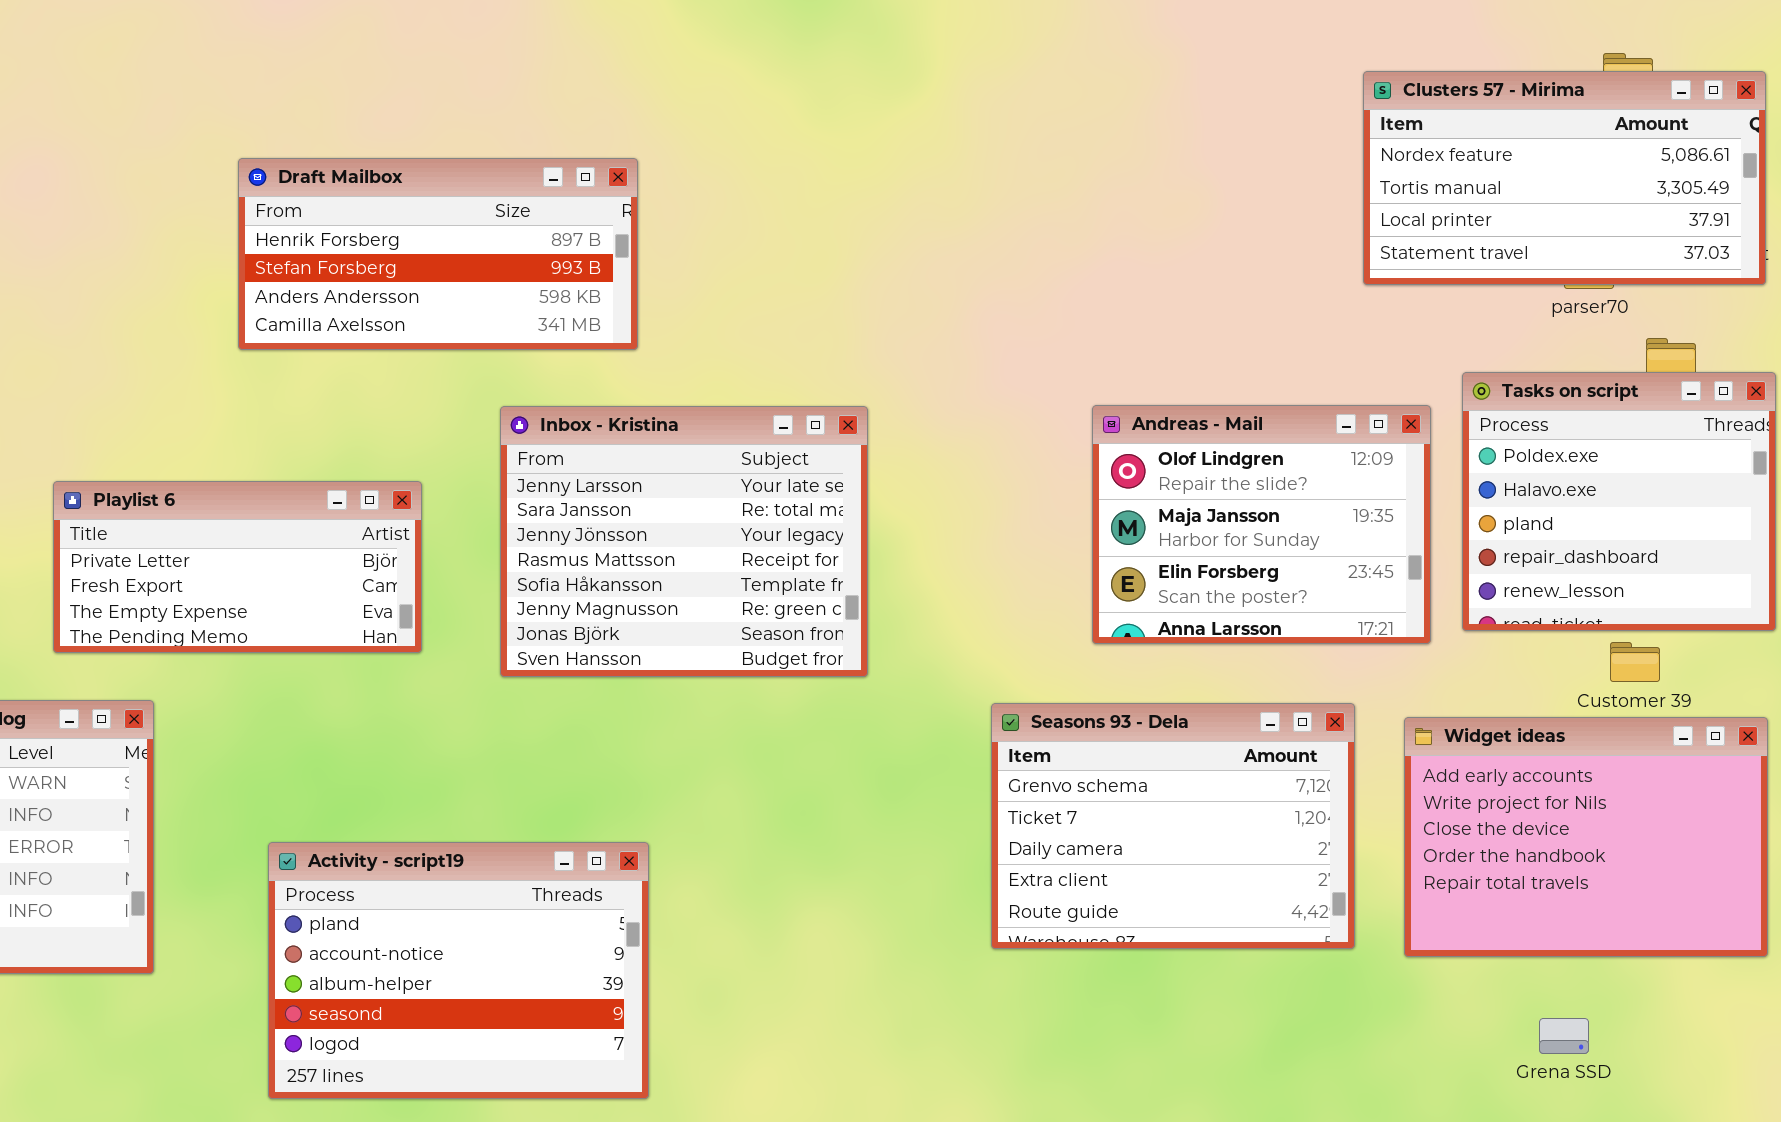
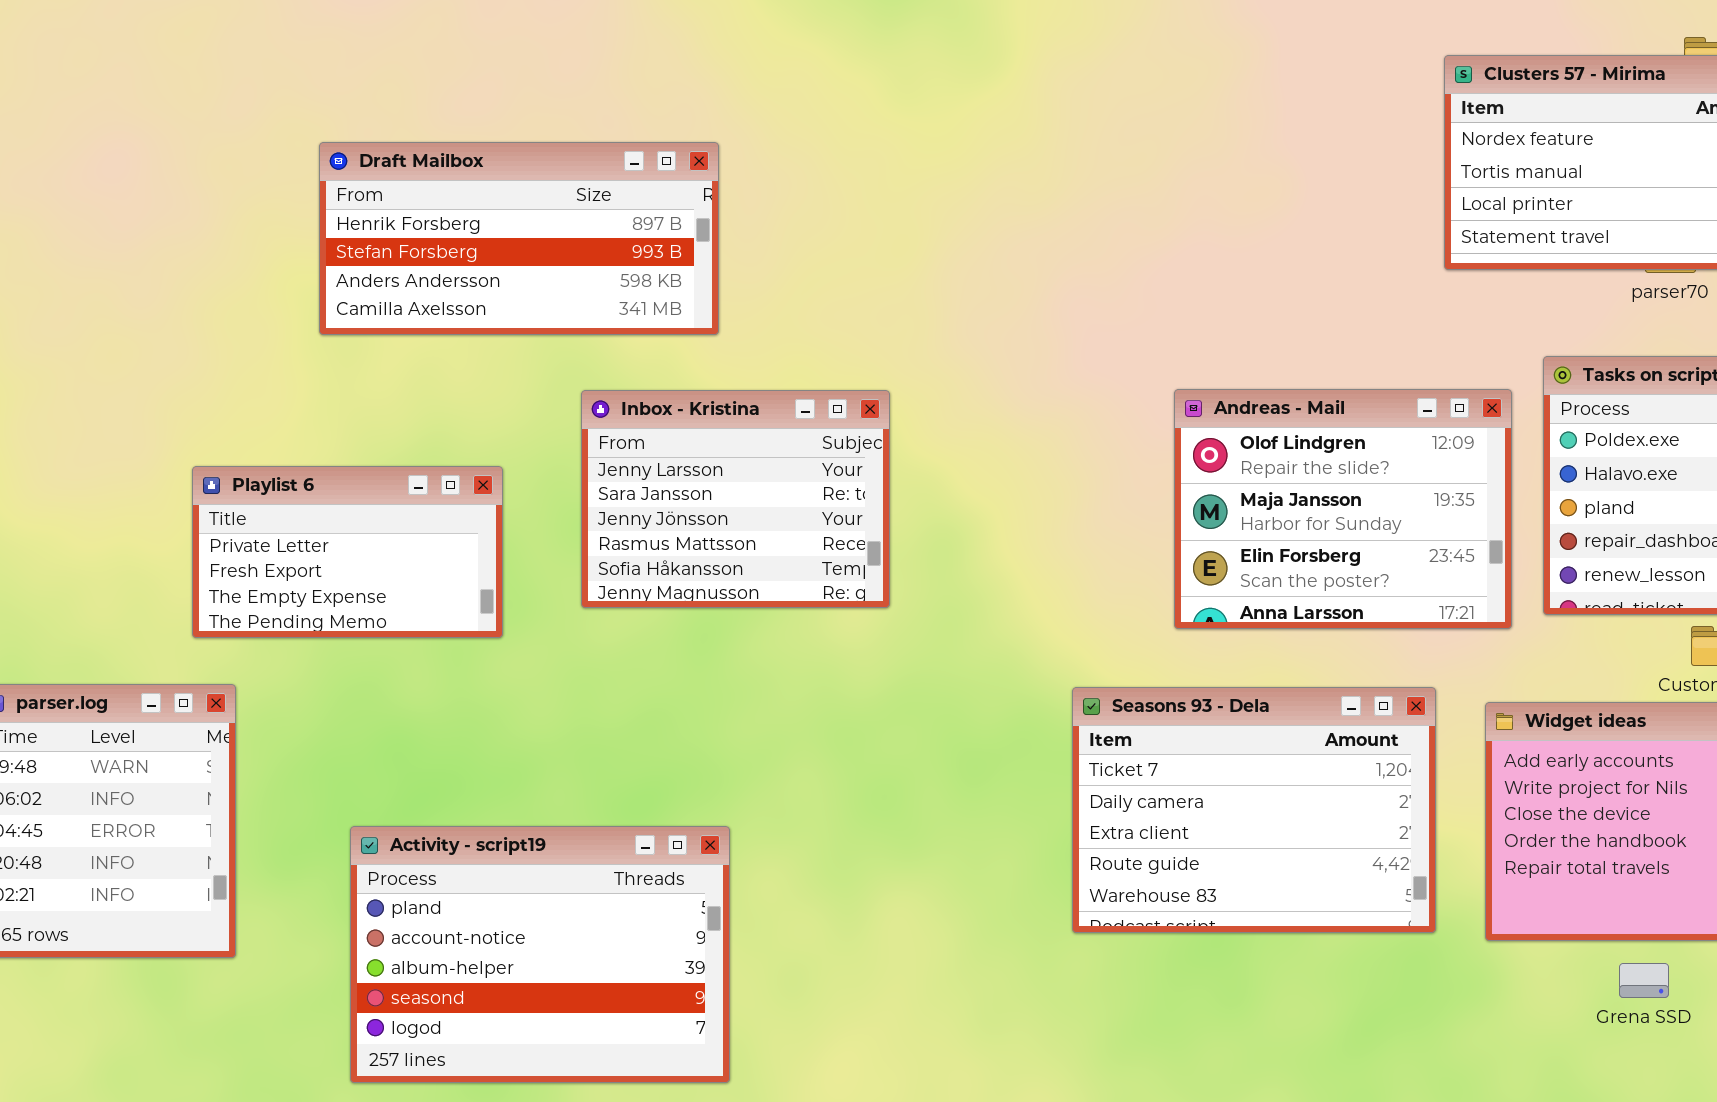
Inbox - Kristina: [500,406,868,677] -> [581,390,890,608], resized
Playlist 6: [53,481,422,653] -> [192,466,503,638], resized
Seasons 93 - Dela: [991,703,1355,949] -> [1072,687,1436,933], scrolled down 1 row
Grena SSD: [1539,1018,1589,1054] -> [1619,963,1669,998], moved

